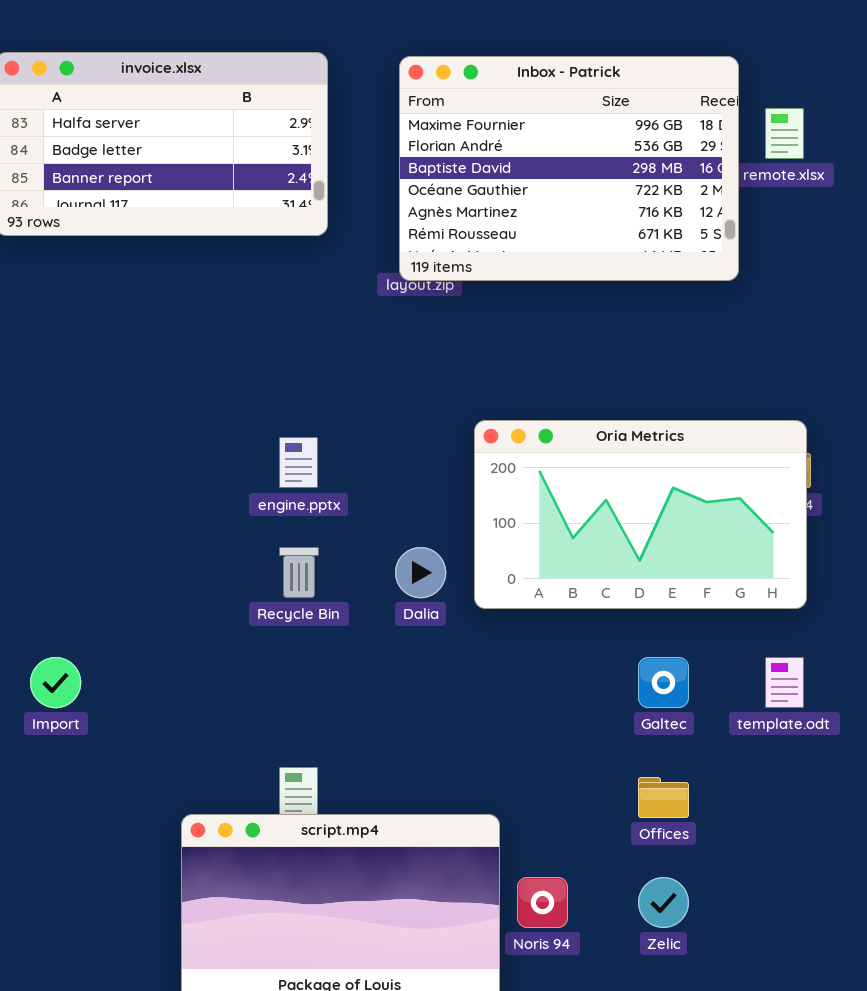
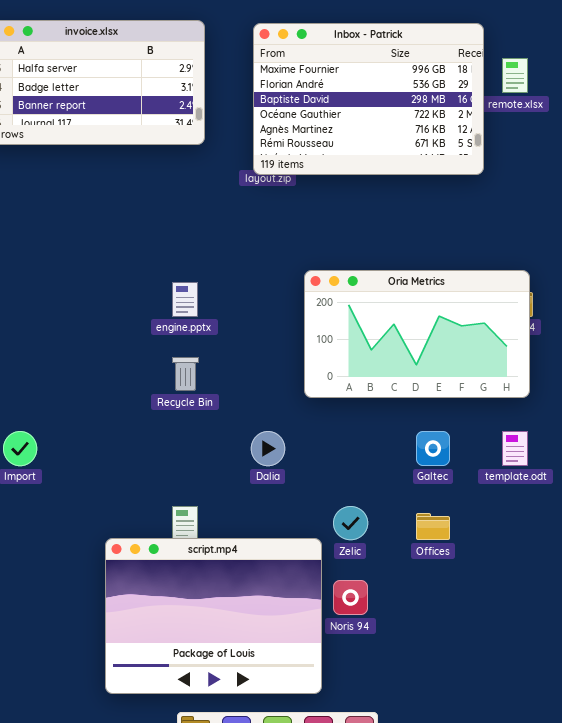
Dalia: [395,547,446,598] -> [251,431,285,466], moved
Zelic: [638,877,689,928] -> [333,506,368,540], moved

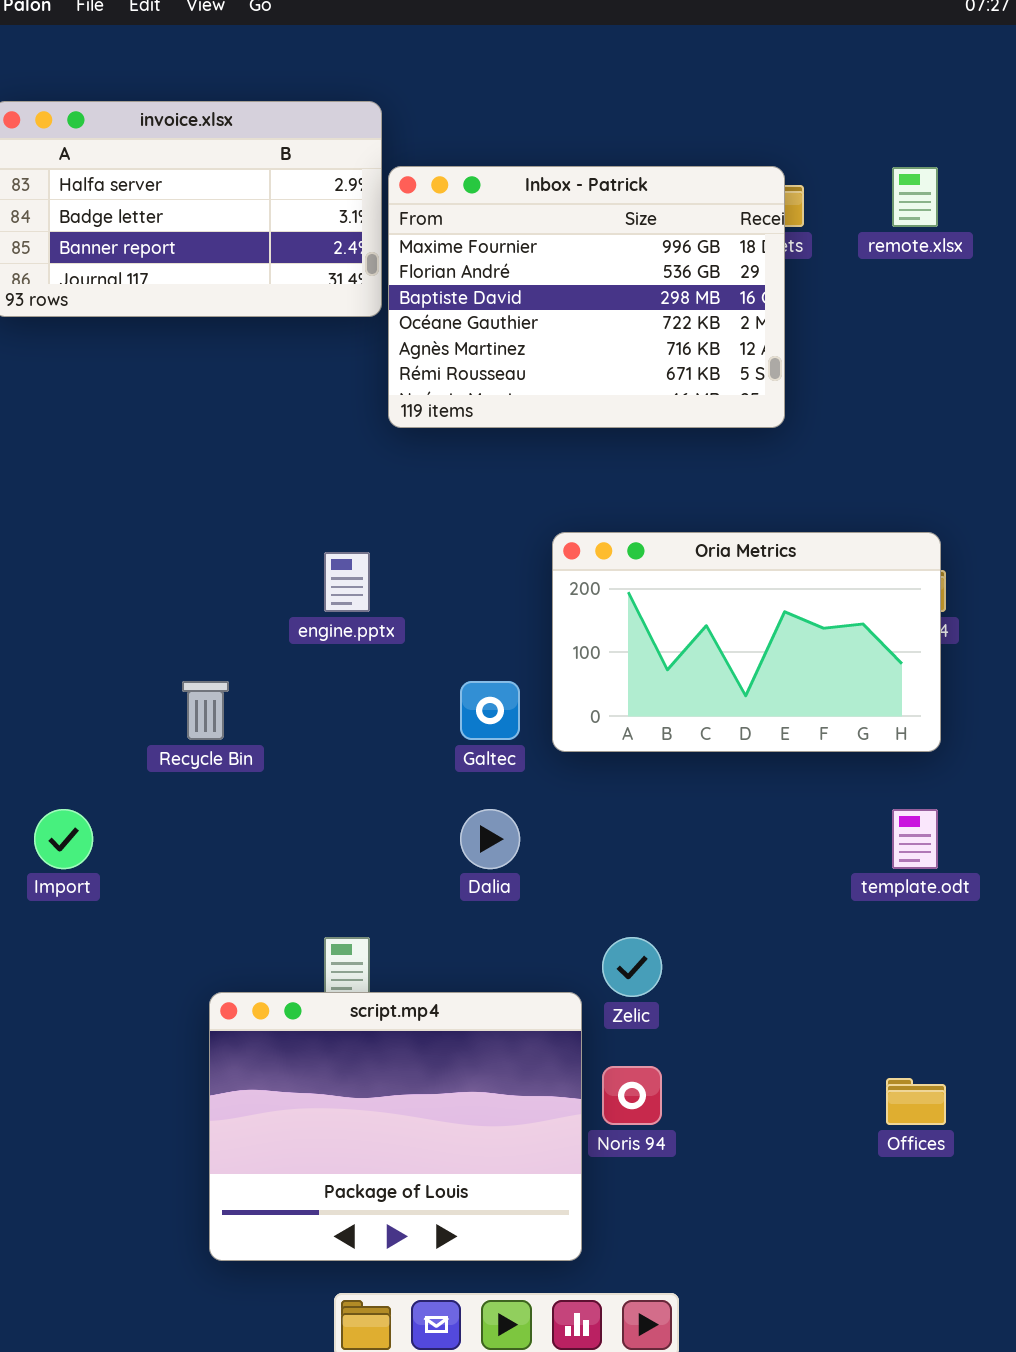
Inbox - Patrick: [253,23,484,175] -> [388,166,785,428], moved
Recycle Bin: [172,357,199,391] -> [182,681,229,740], moved
Galtec: [416,431,450,466] -> [460,681,520,740], moved
Offices: [416,513,450,540] -> [886,1078,946,1125], moved

